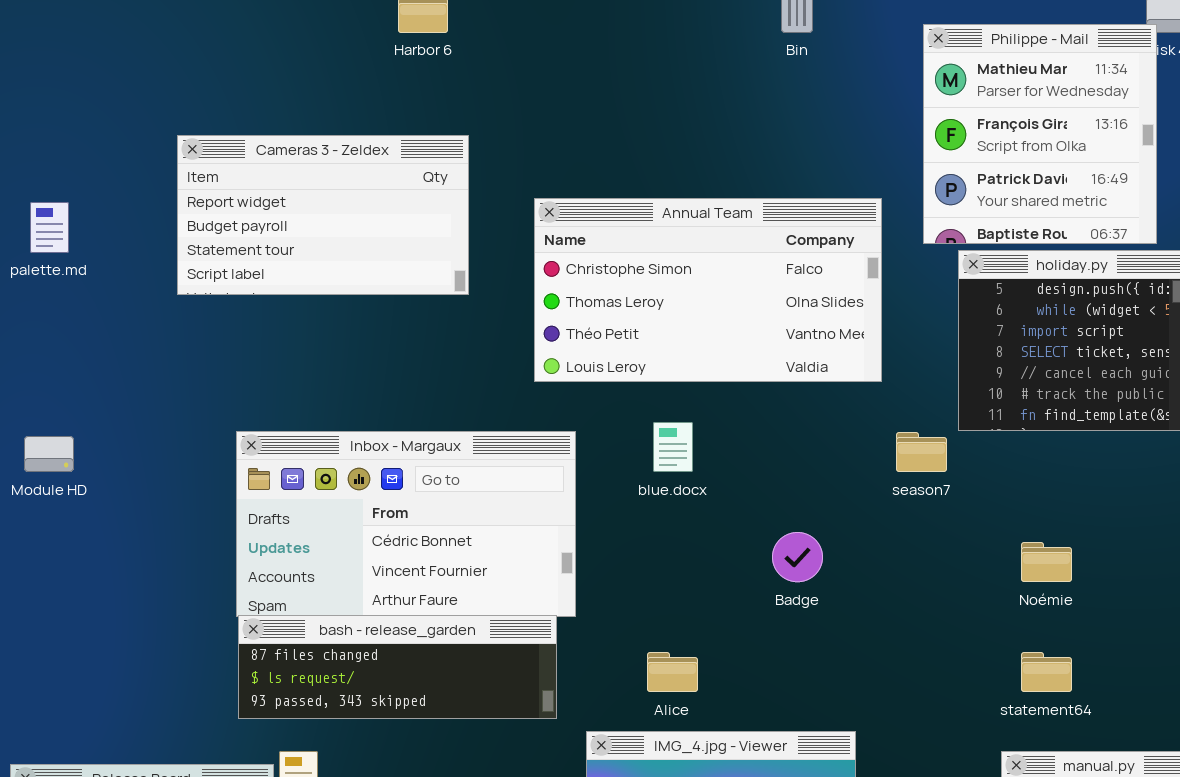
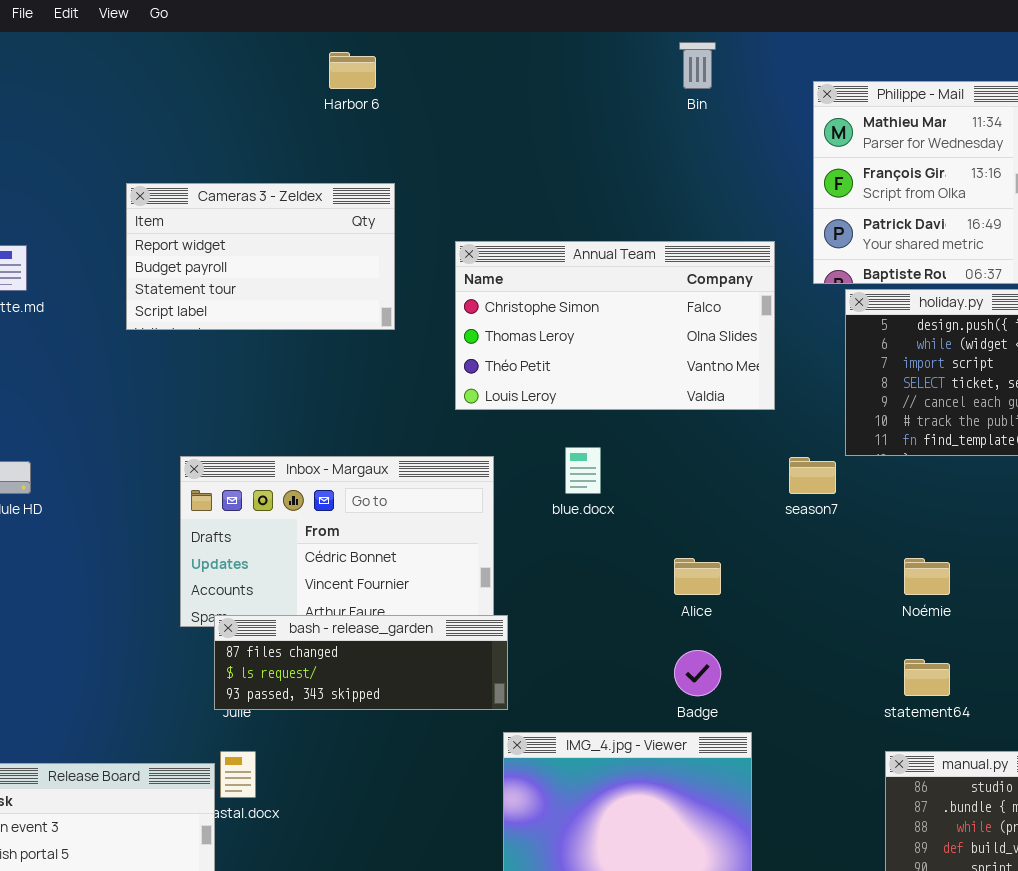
Badge: [772,532,823,582] -> [674,650,721,696], moved
bash - release_garden: [238,615,557,719] -> [214,615,508,710], moved
Alice: [647,652,698,692] -> [674,558,721,595], moved

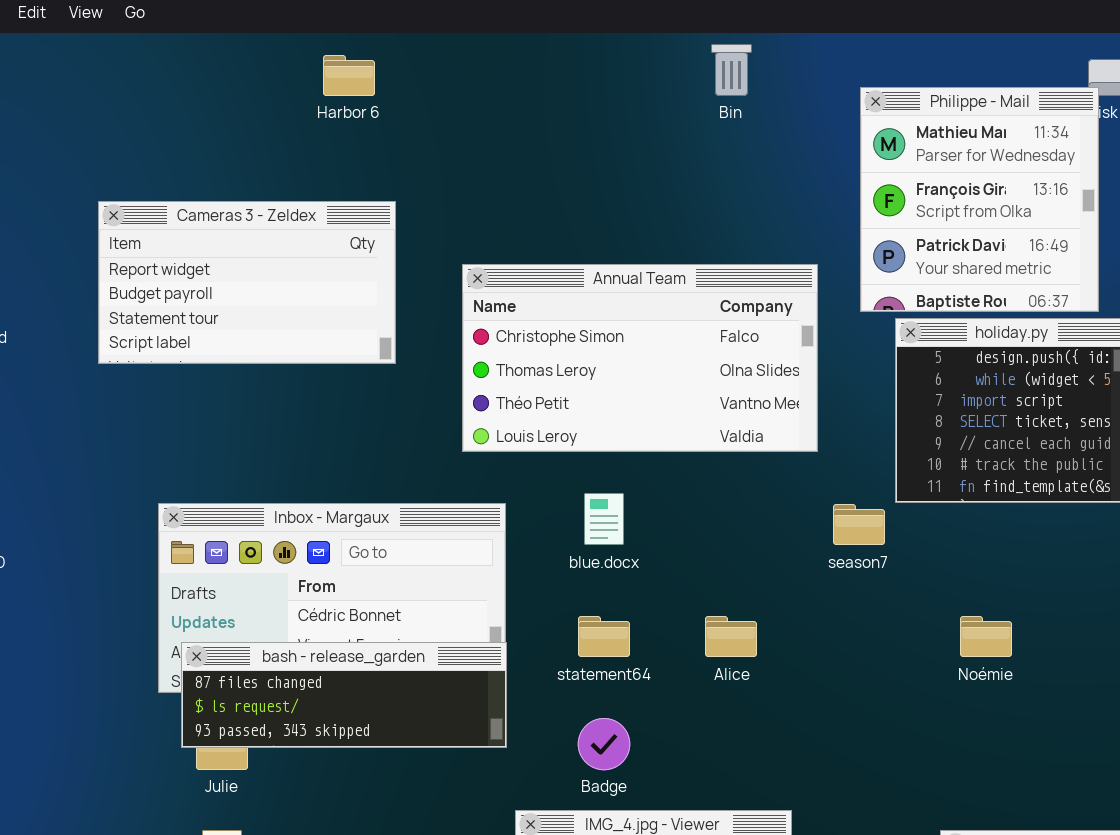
bash - release_garden: [214,615,508,710] -> [181,642,507,748], moved
Badge: [674,650,721,696] -> [578,718,630,770], moved
statement64: [904,659,950,696] -> [578,616,630,657], moved

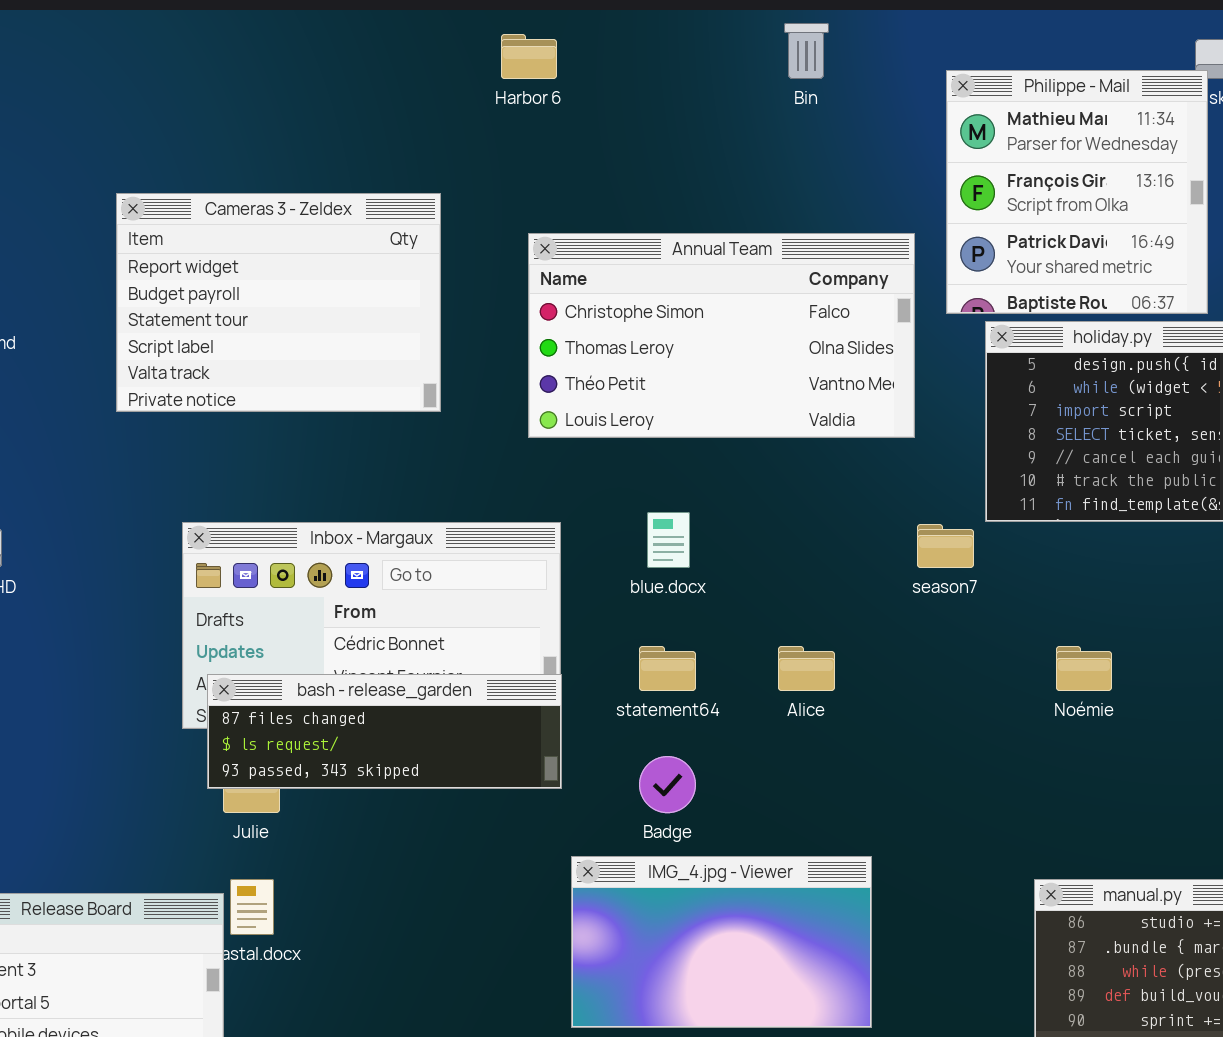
Harbor 6: [323,55,375,96] -> [501,34,557,79], moved
Cameras 3 - Zeldex: [98,201,396,364] -> [116,193,441,412], resized
Annual Team: [462,264,818,452] -> [528,233,915,438], moved

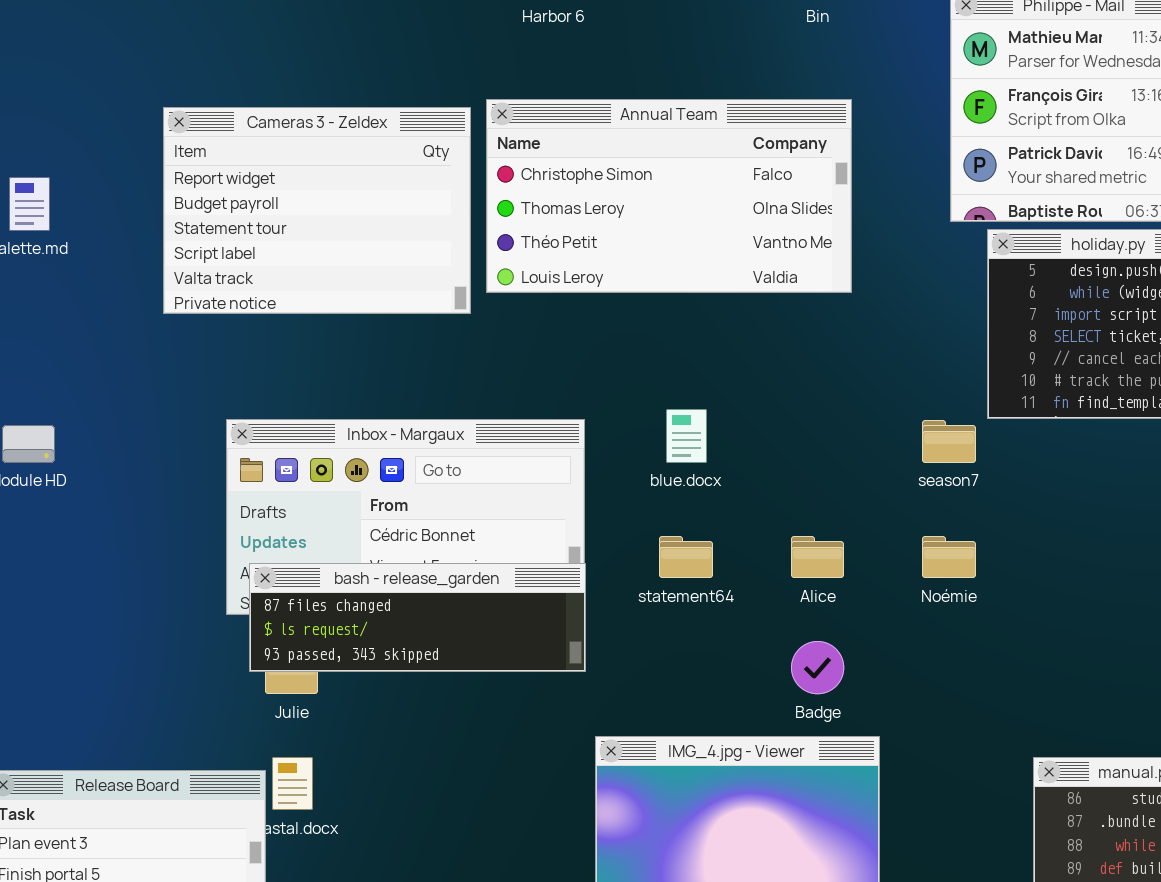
Annual Team: [528,233,915,438] -> [486,99,852,293], moved
Noémie: [1056,646,1112,691] -> [922,536,976,578], moved
Badge: [639,756,696,813] -> [791,641,844,694], moved

